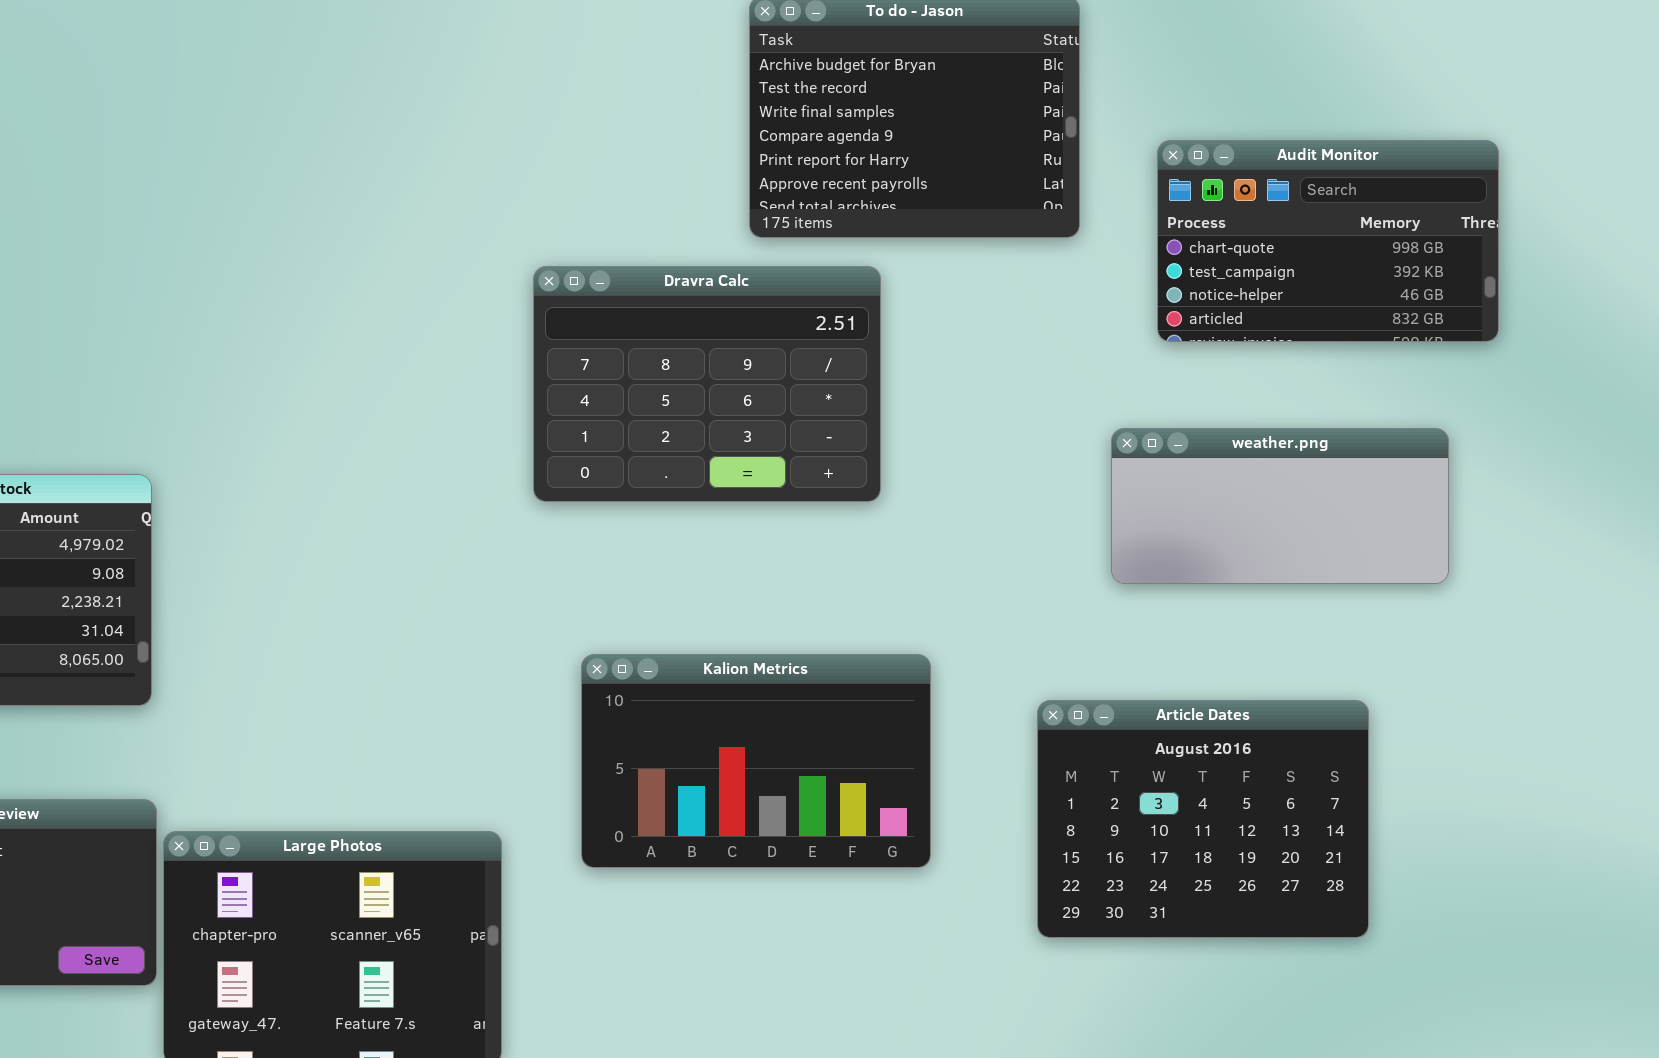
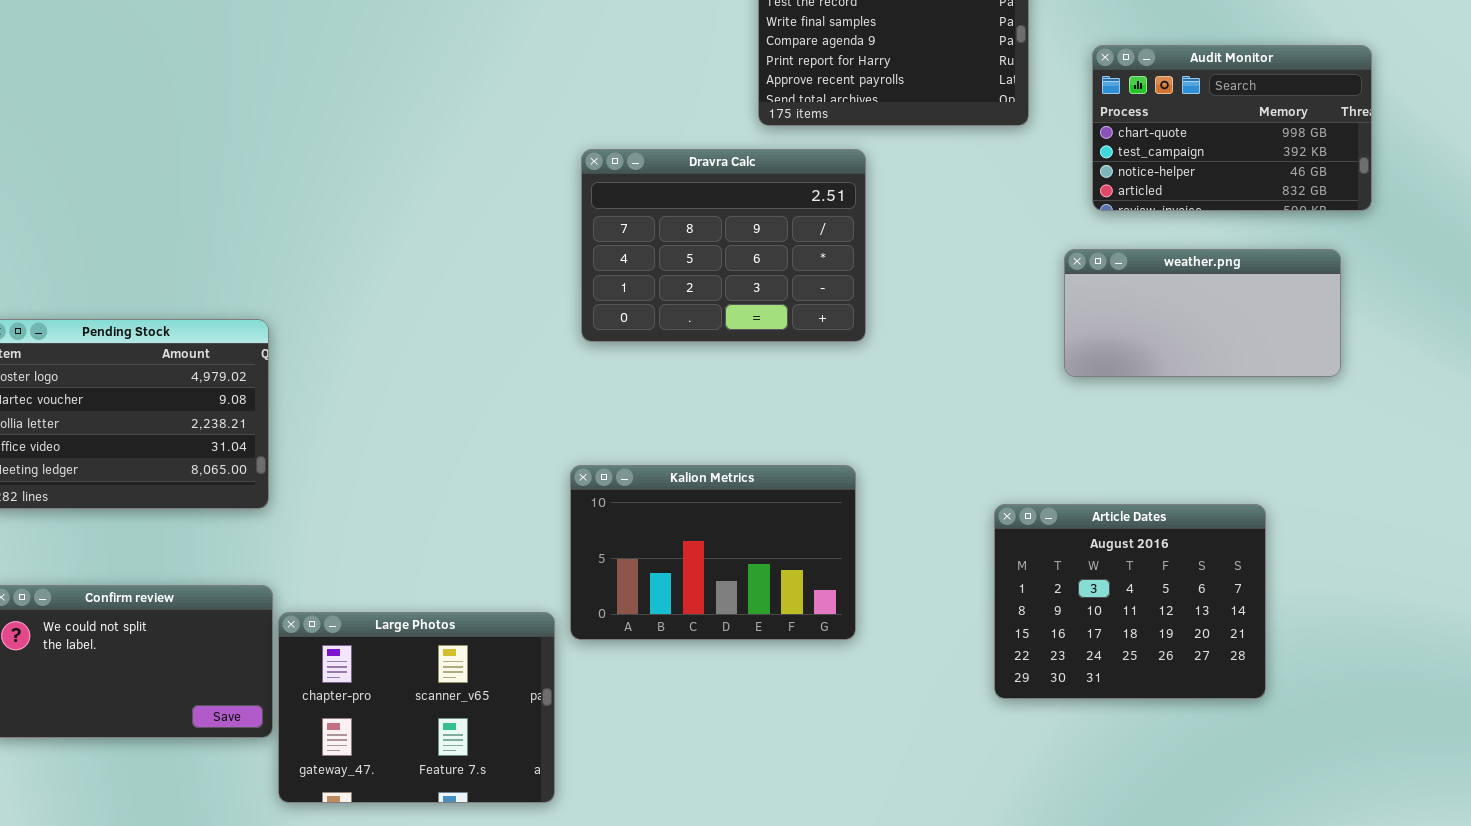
weather.png: [1111,428,1449,584] -> [1064,249,1341,377], moved
Kalion Metrics: [581,654,931,868] -> [570,465,856,640], moved

